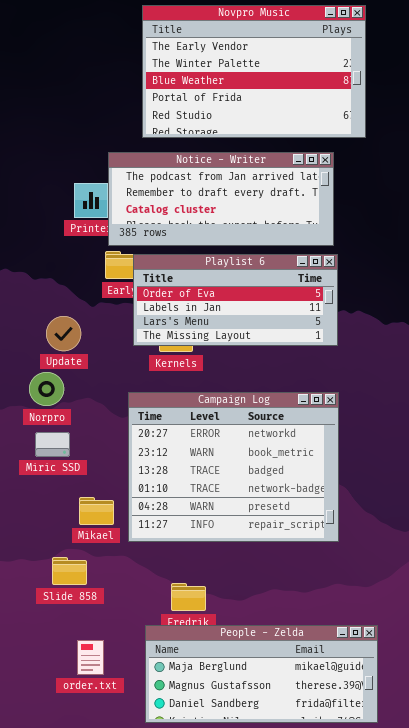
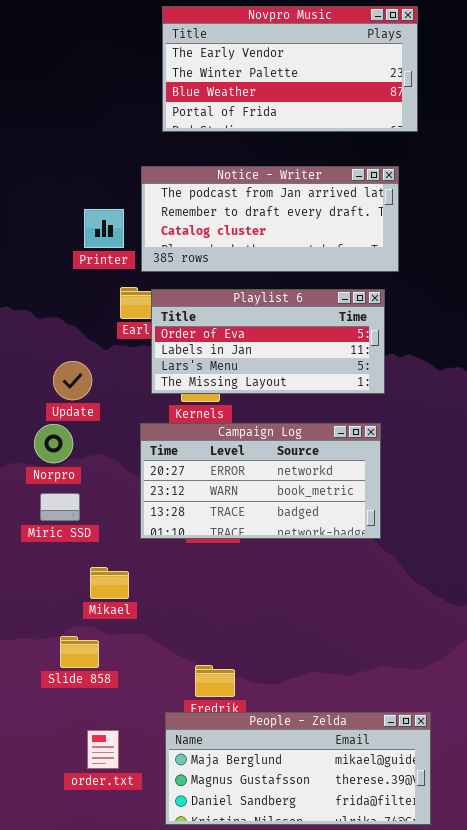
Novpro Music: [142,5,366,138] -> [162,6,418,132], resized
Notice - Writer: [108,152,334,246] -> [141,166,399,272], moved
Campaign Log: [128,392,339,542] -> [140,423,381,539], moved, resized

